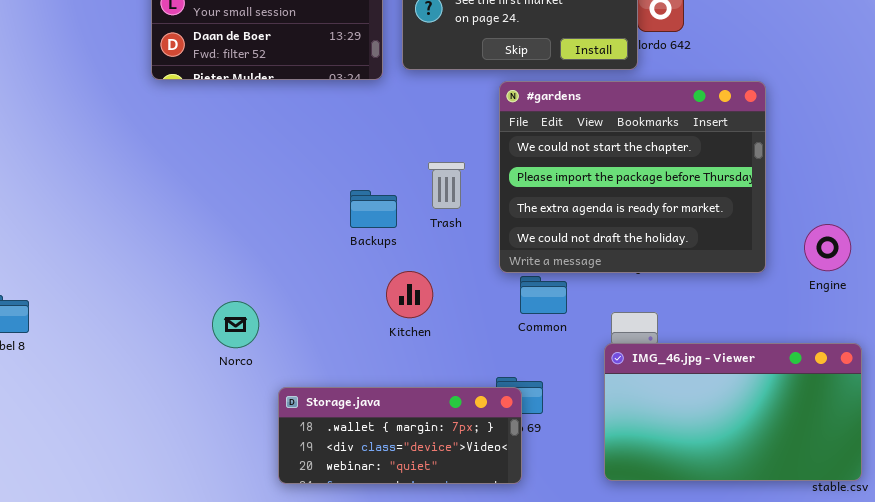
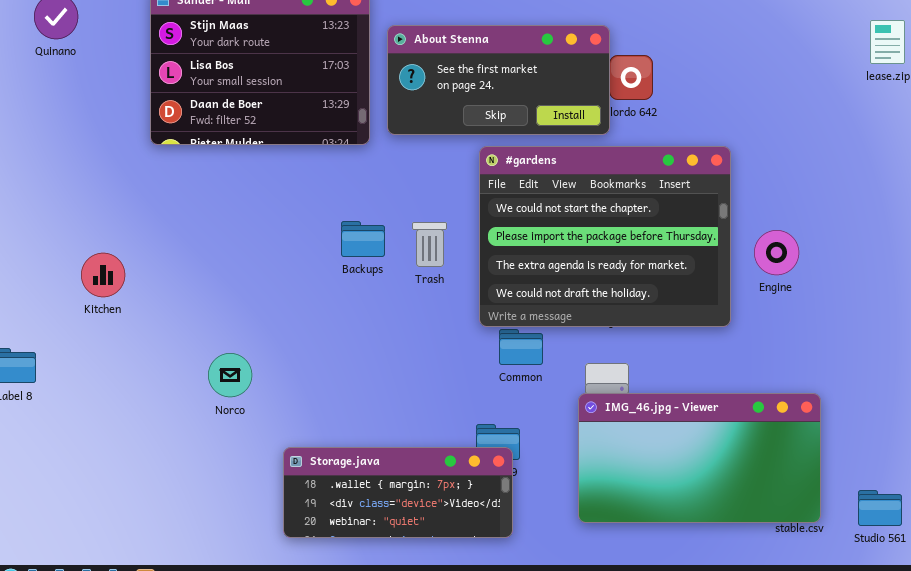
Backups: [350,190,397,228] -> [341,221,385,257], moved
Engine: [804,224,851,271] -> [754,230,799,275], moved
Kitchen: [386,271,433,318] -> [81,253,125,297], moved
Storage.java: [278,387,522,484] -> [283,447,513,538], moved

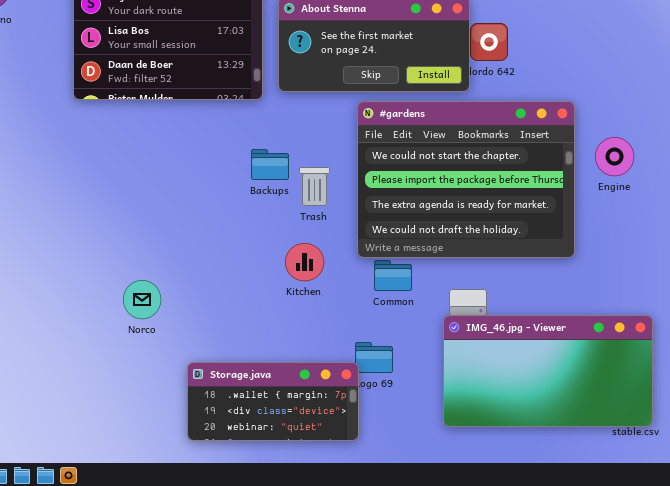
Backups: [341,221,385,257] -> [251,149,289,180], moved
Engine: [754,230,799,275] -> [595,137,634,176], moved
Kitchen: [81,253,125,297] -> [285,243,324,281], moved
Storage.java: [283,447,513,538] -> [187,362,359,441], resized

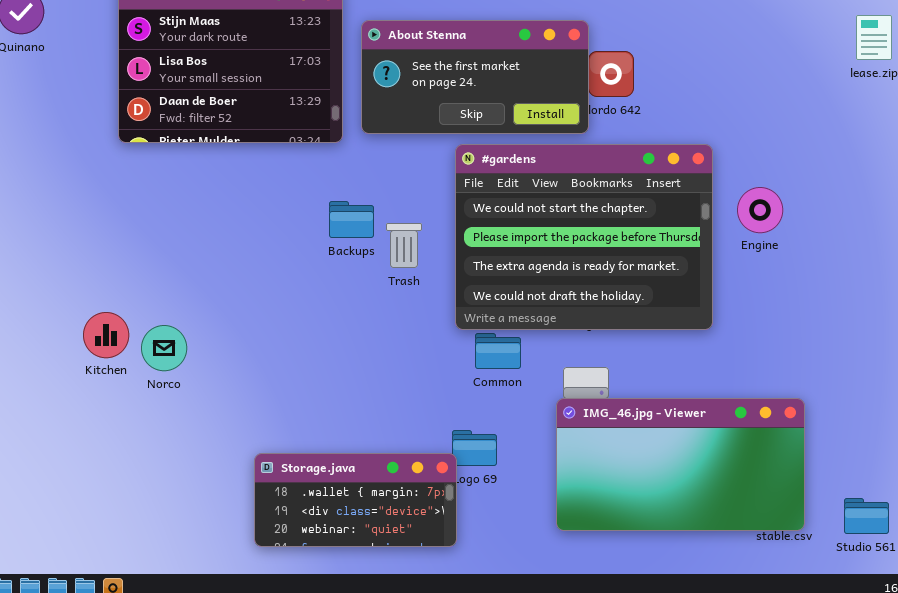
Kitchen: [285,243,324,281] -> [83,312,129,358], moved
Norco: [123,280,161,319] -> [141,325,187,371], moved

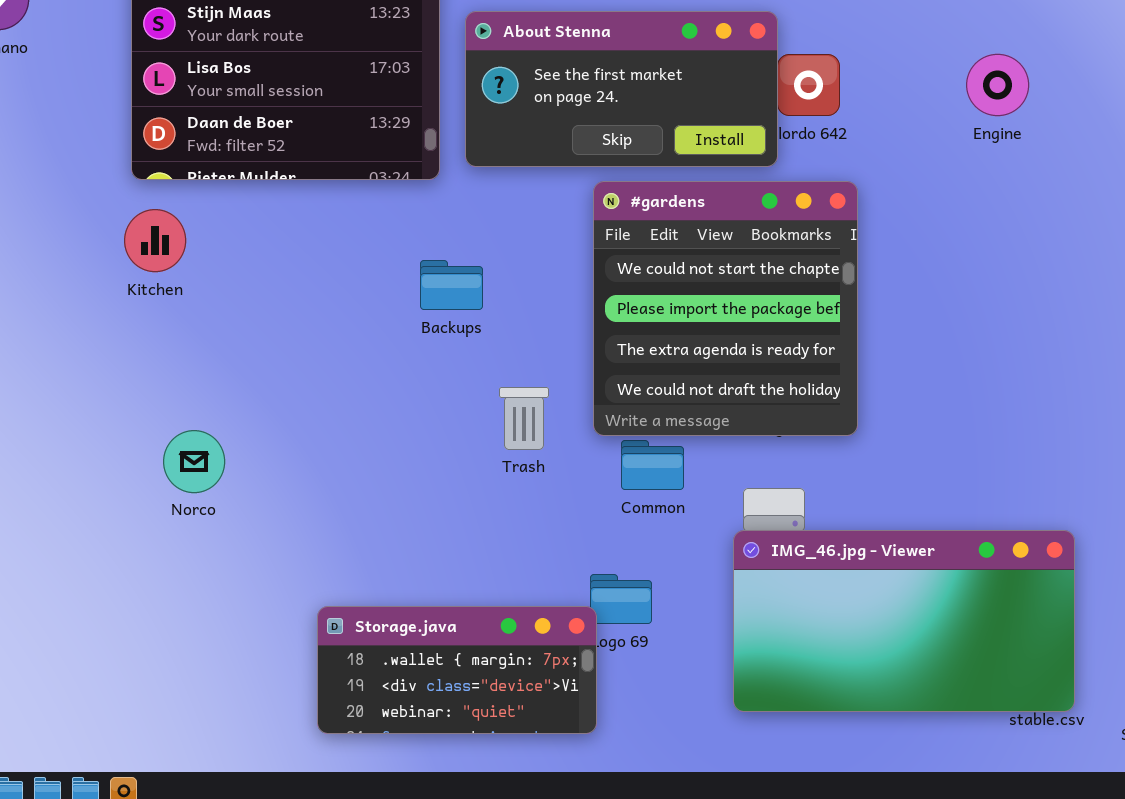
#gardens: [455,144,713,330] -> [593,181,858,436], resized
Engine: [737,187,783,233] -> [966,54,1029,116], moved
Trash: [386,223,422,268] -> [499,387,549,450], moved
Kitchen: [83,312,129,358] -> [124,209,186,272], moved

